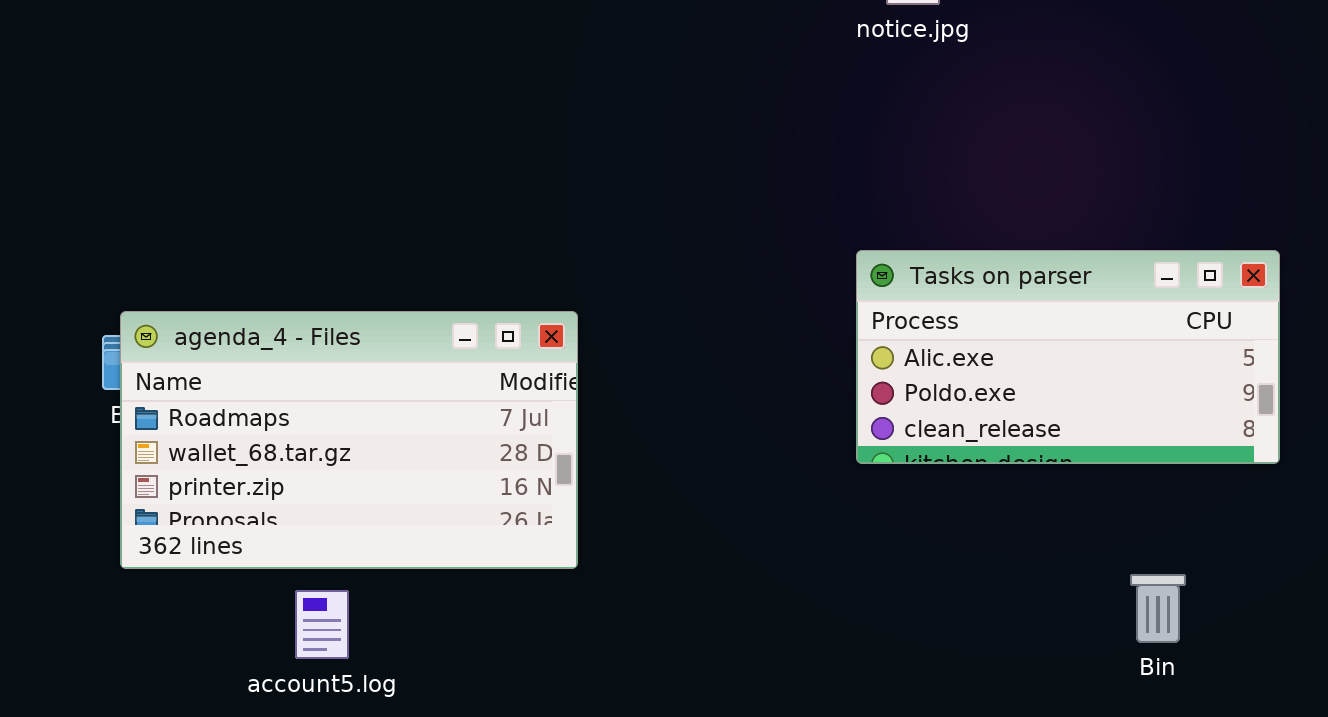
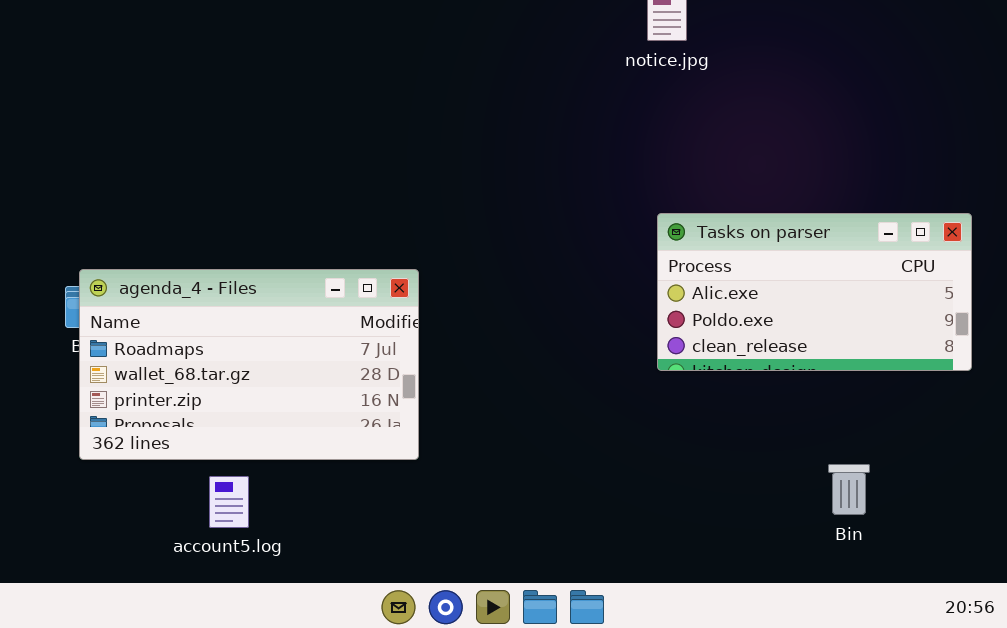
Tasks on parser: [856,250,1280,464] -> [657,213,972,371], moved

